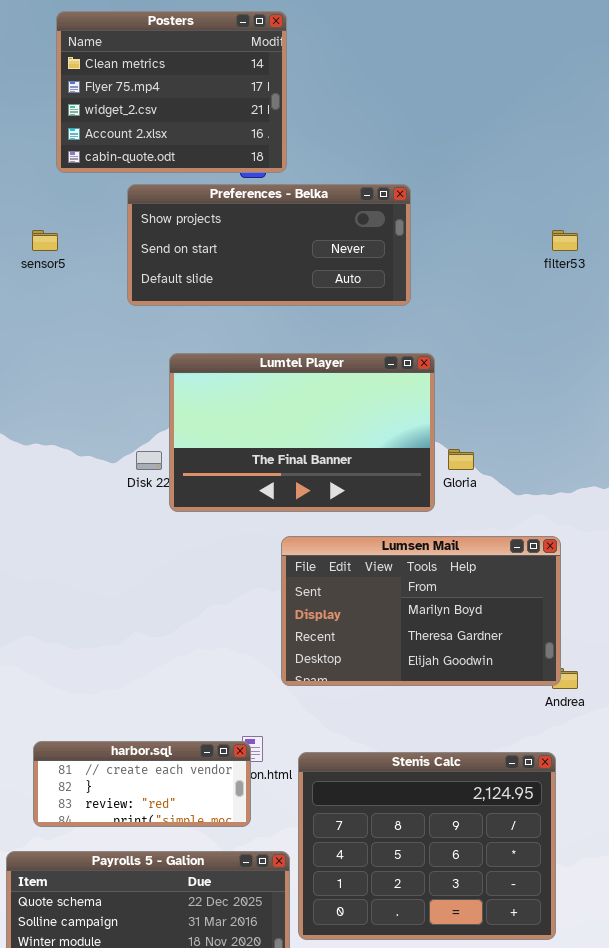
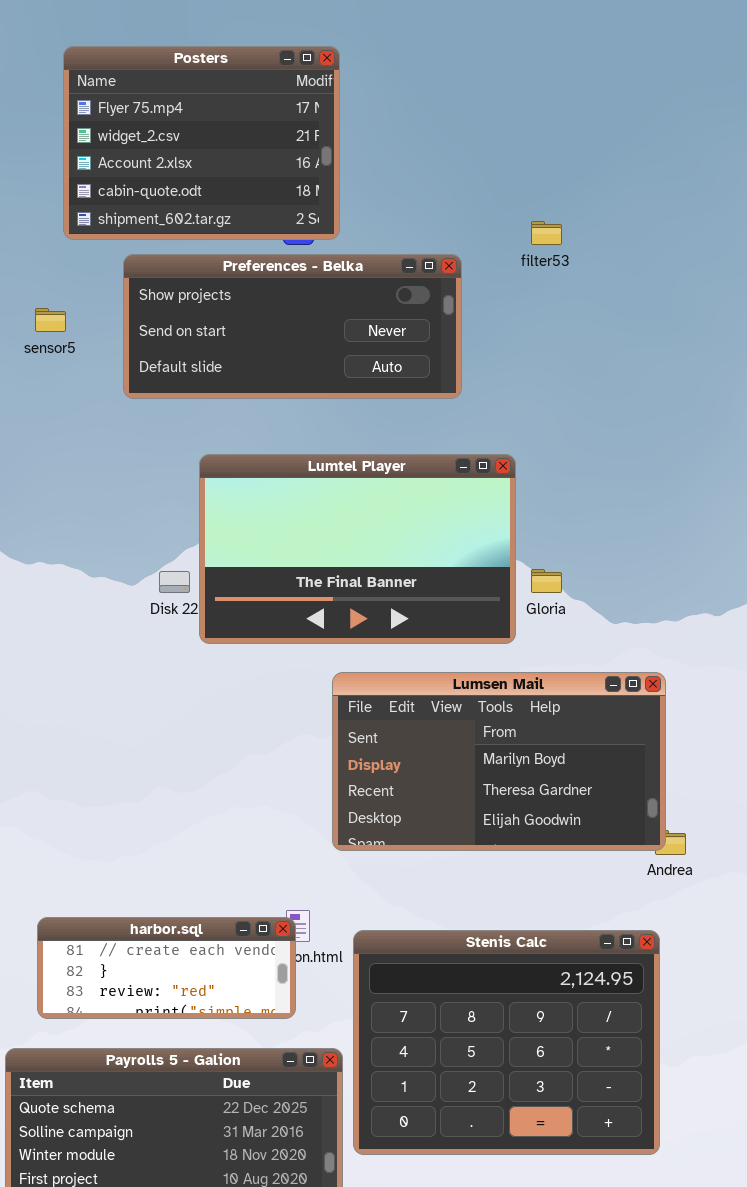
Posters: [56,11,287,173] -> [63,46,340,240], scrolled down 1 row
Preferences - Belka: [127,184,411,306] -> [123,254,462,399], moved
filter53: [552,230,578,251] -> [531,221,562,245], moved

